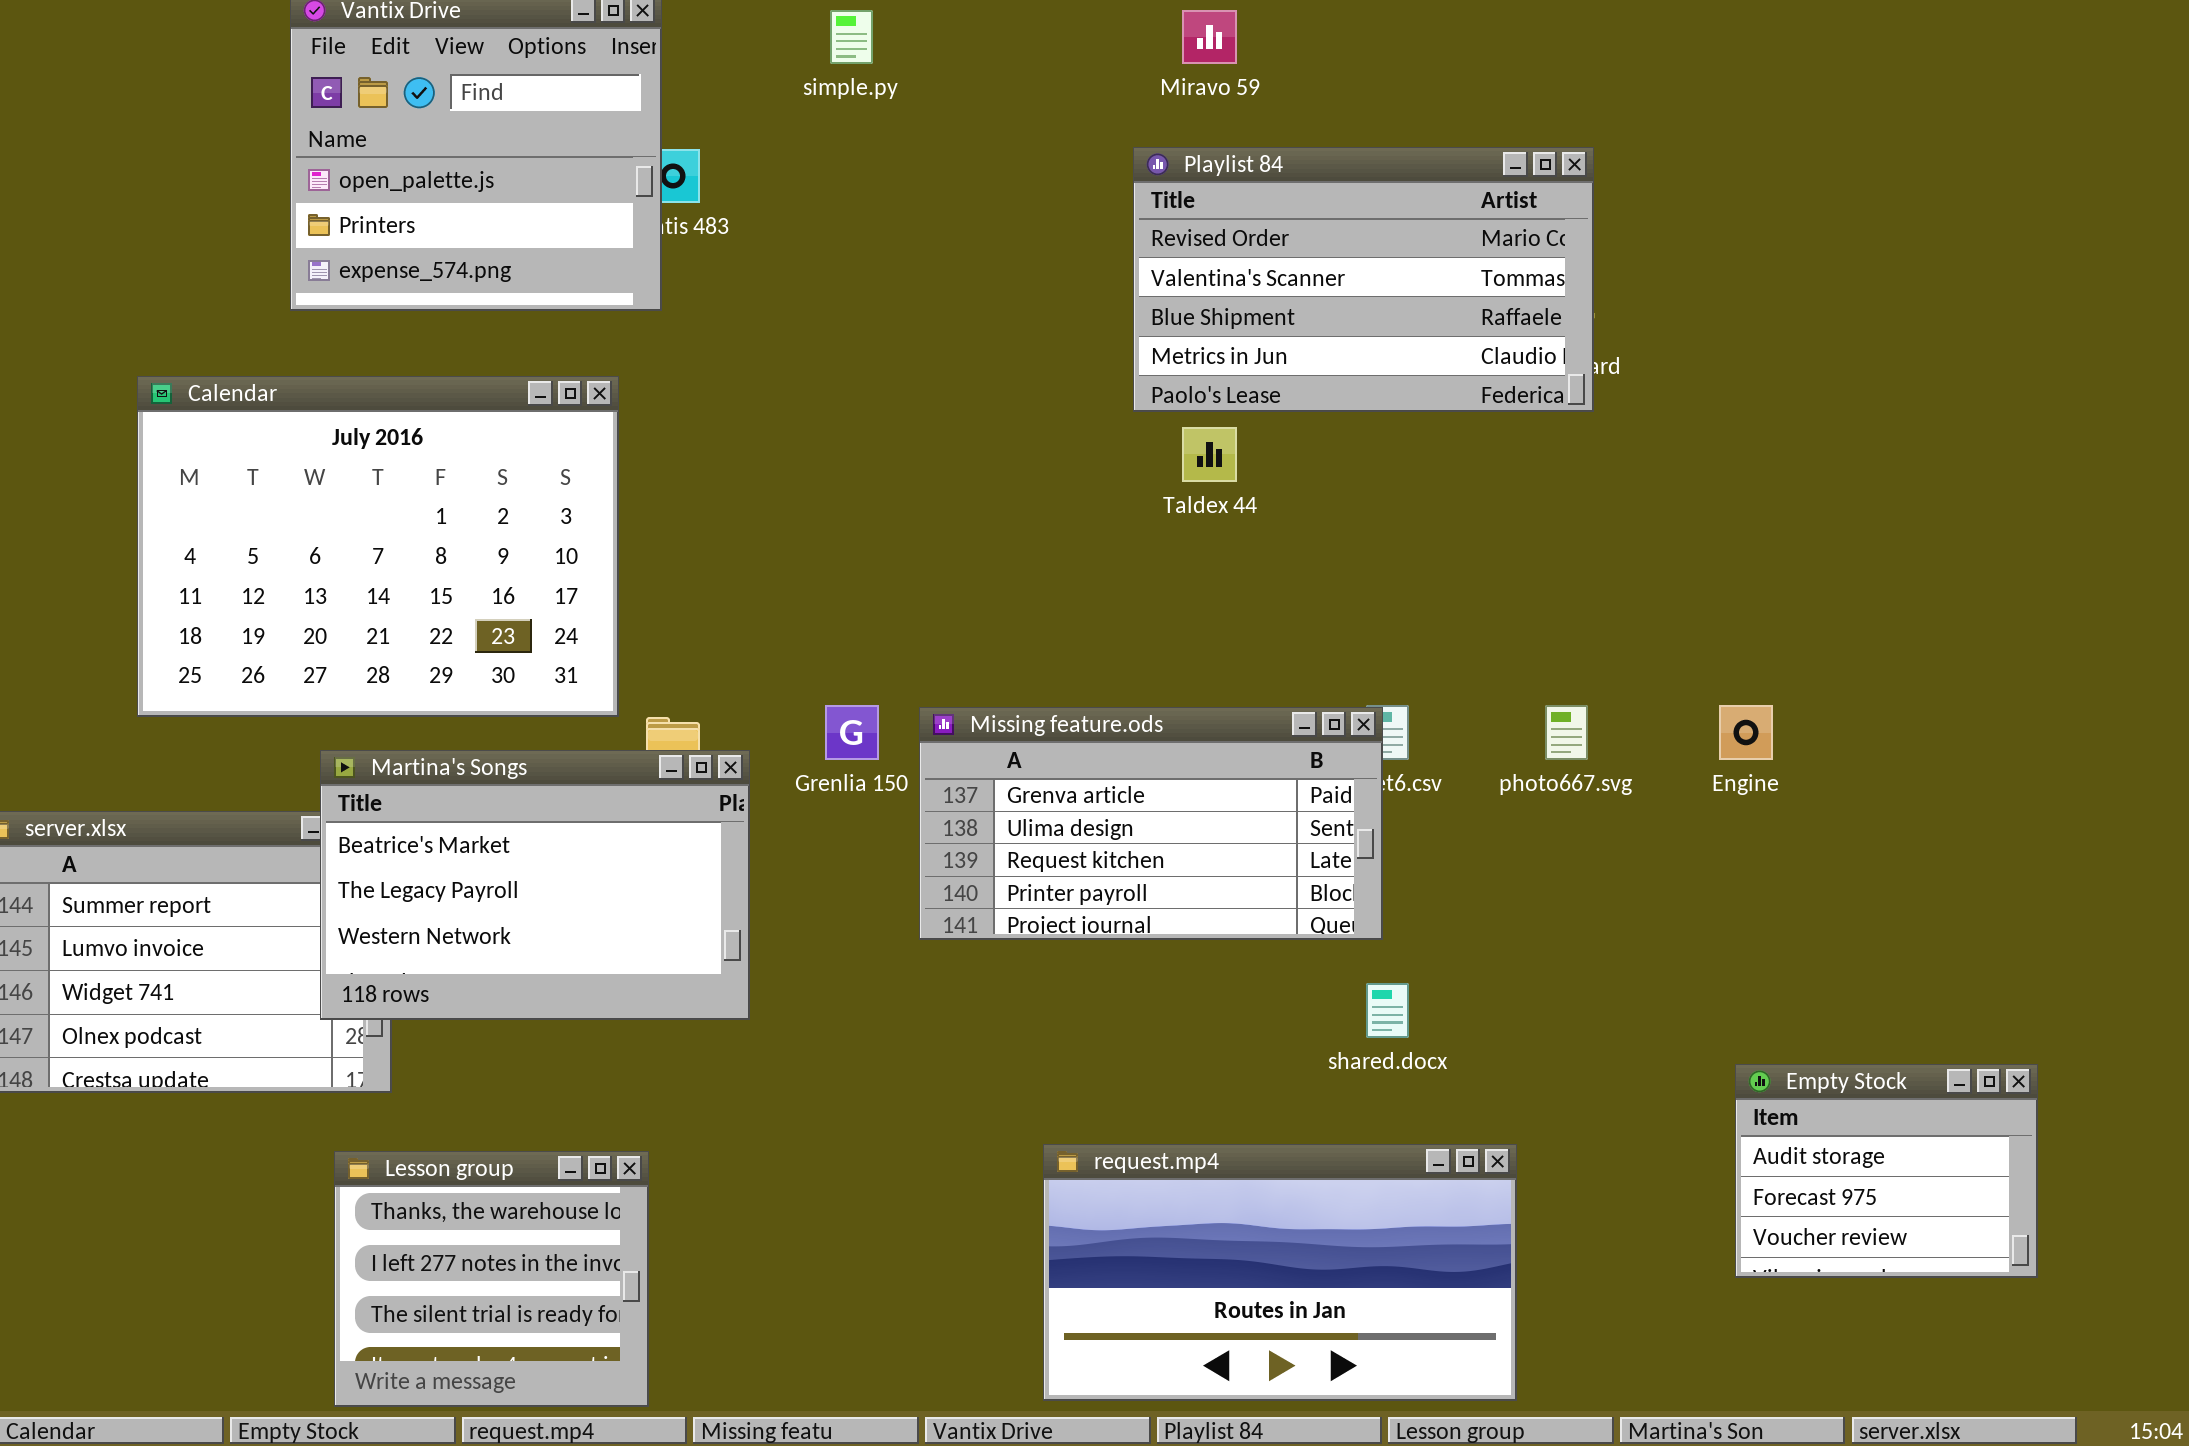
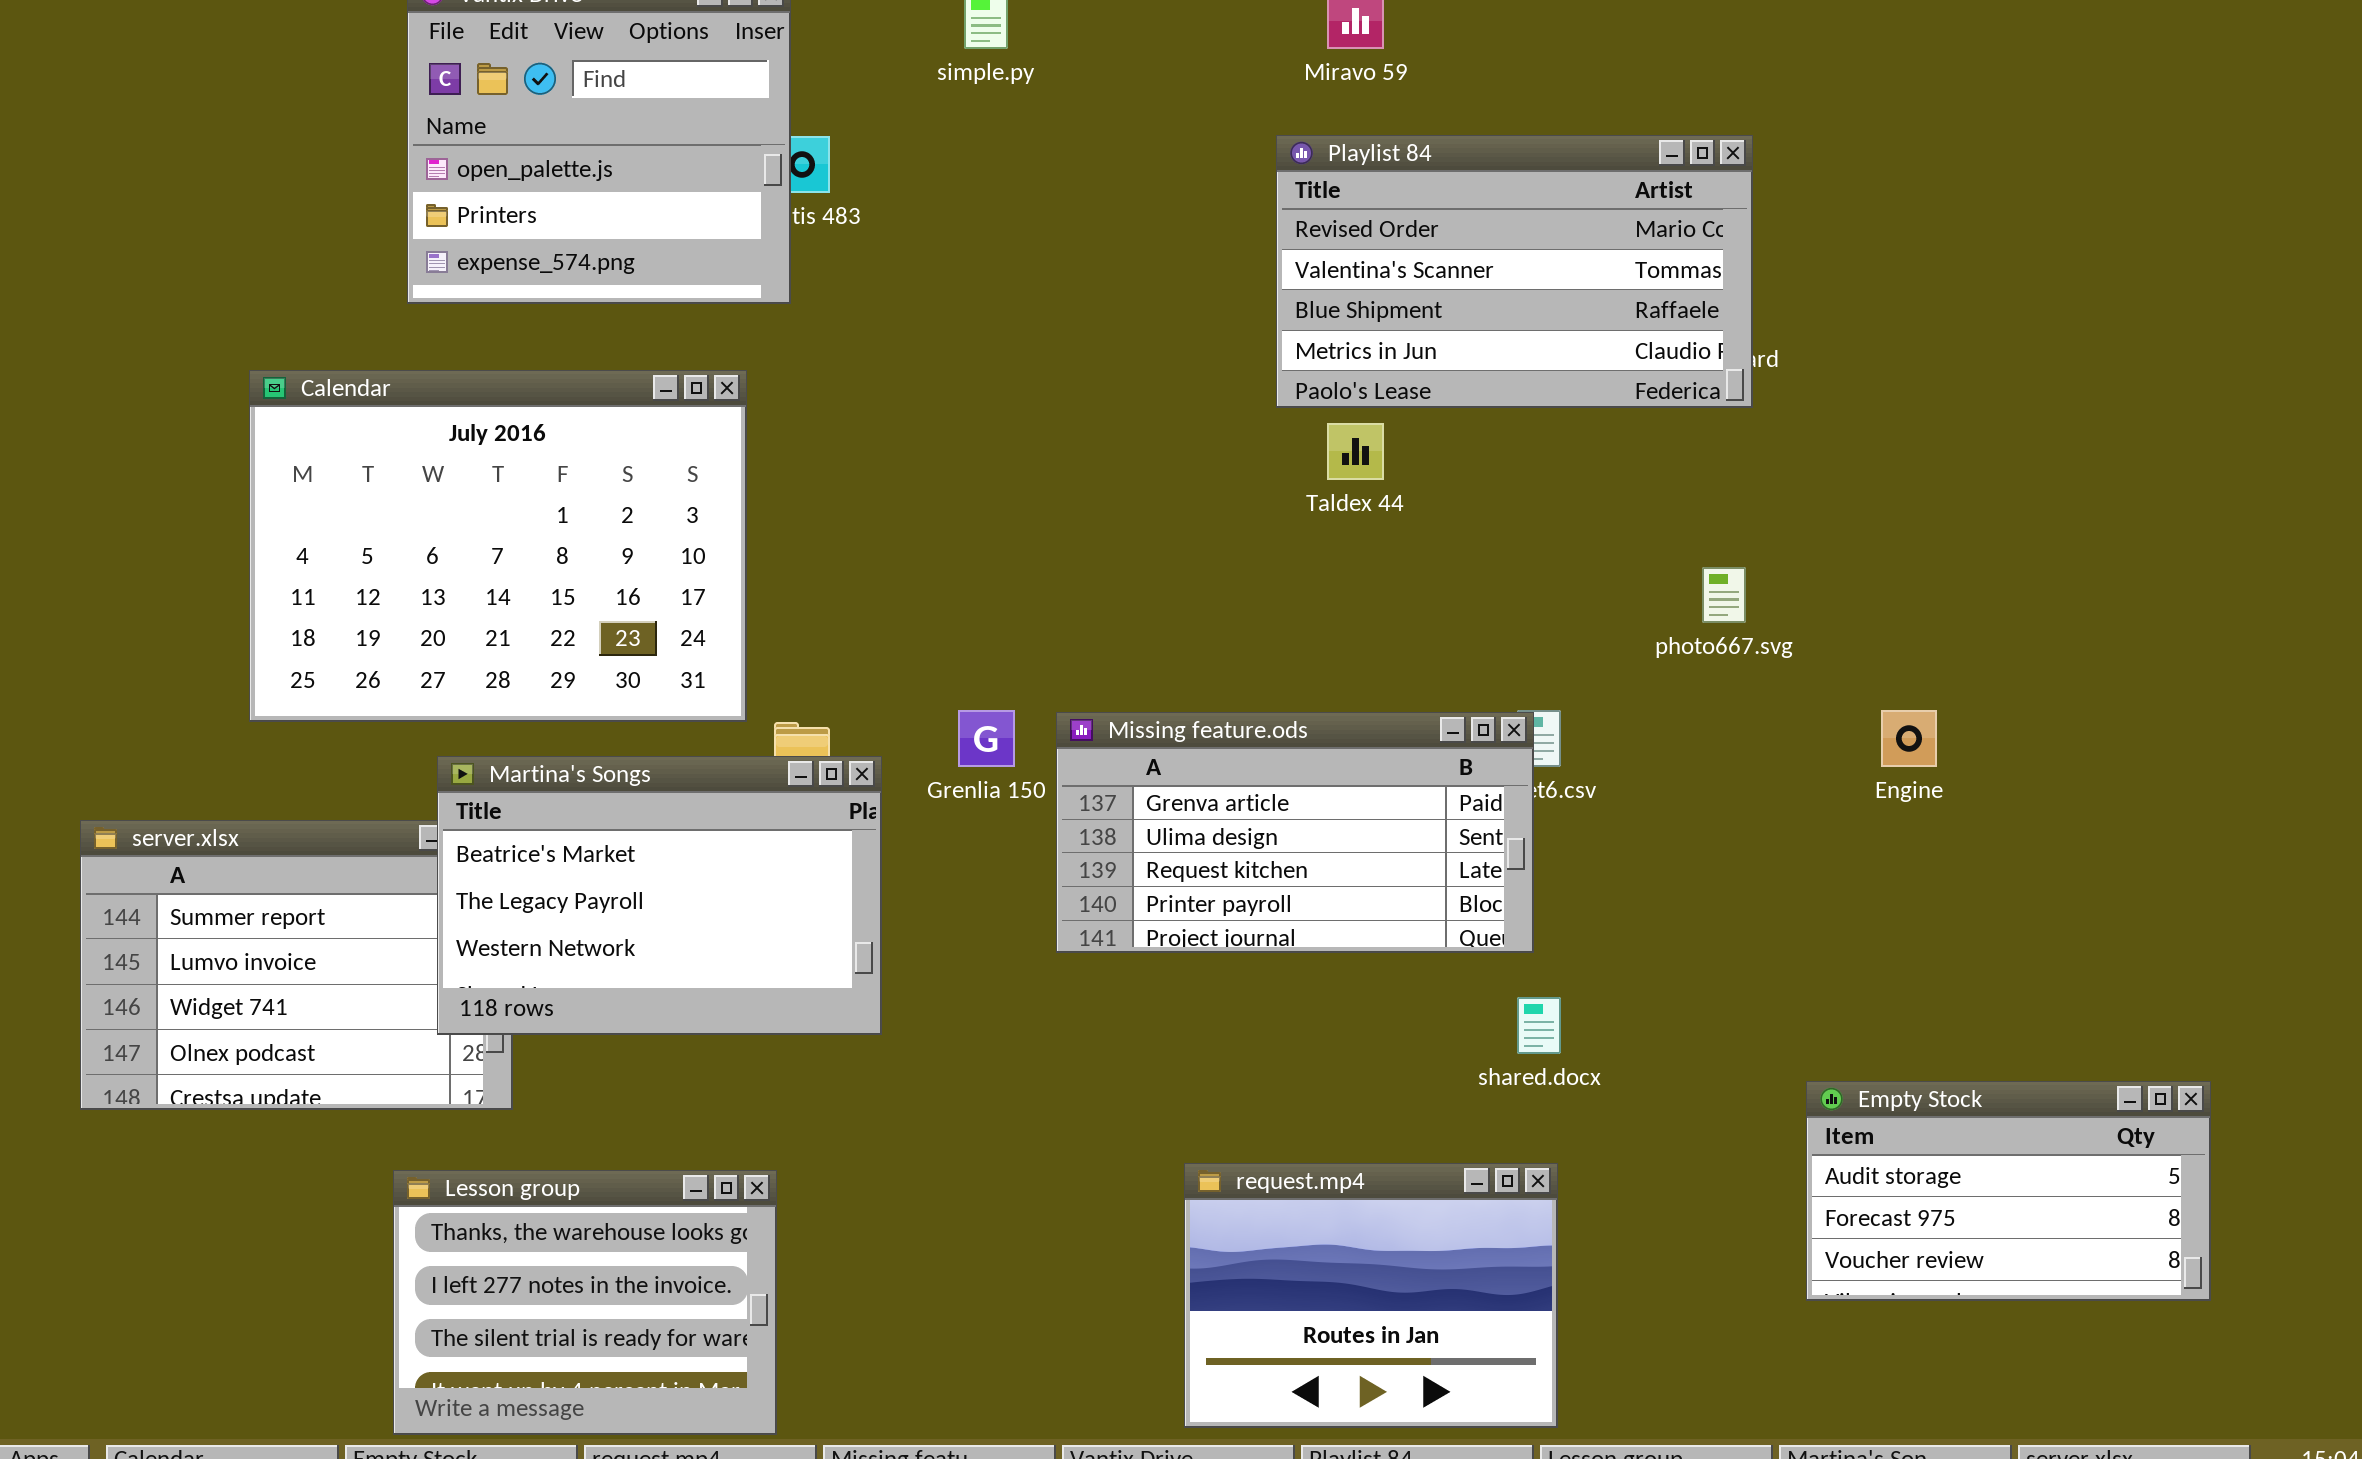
photo667.svg: [1545,705,1588,760] -> [1702,567,1746,623], moved
Empty Stock: [1735,1064,2038,1278] -> [1806,1081,2211,1301], resized
request.mp4: [1043,1144,1517,1401] -> [1184,1163,1558,1428], resized
Lesson group: [334,1151,649,1407] -> [393,1170,777,1435], resized

